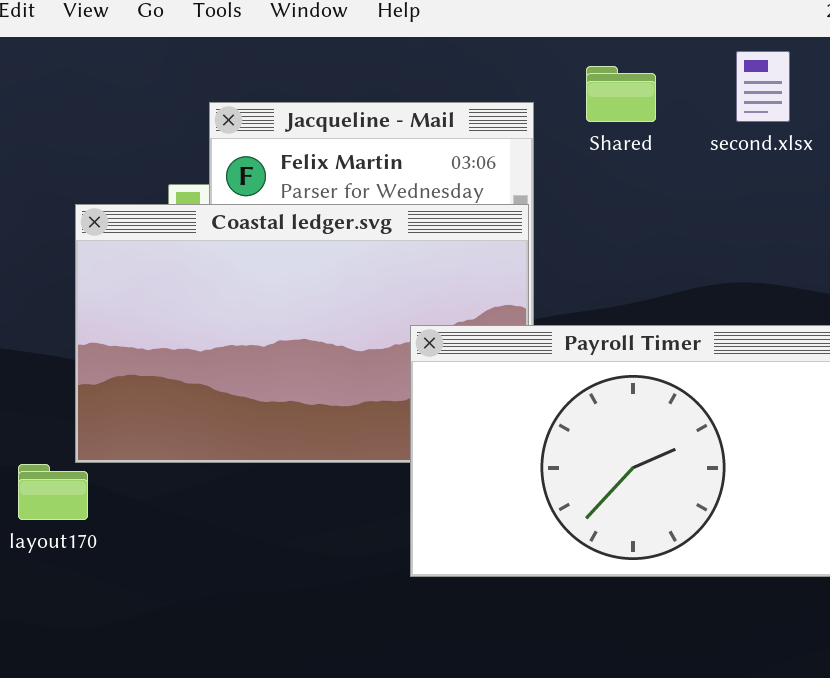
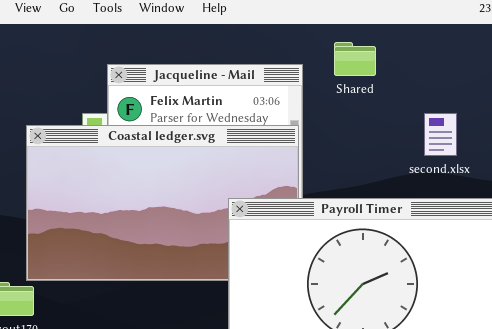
second.xlsx: [736,51,790,122] -> [424,113,457,156], moved

